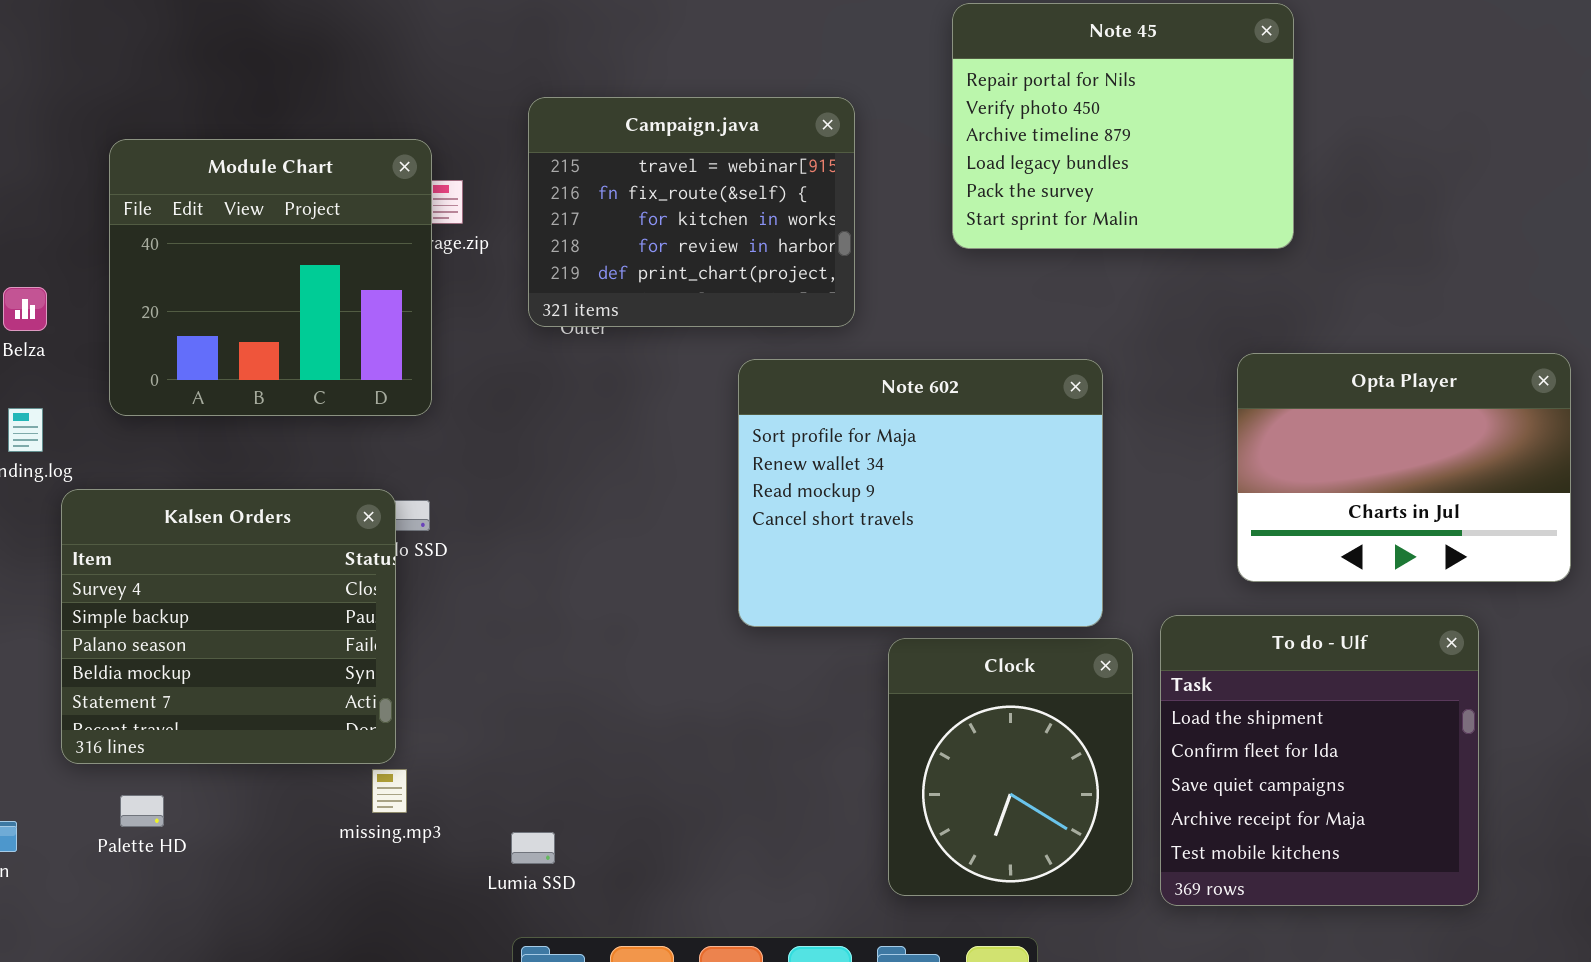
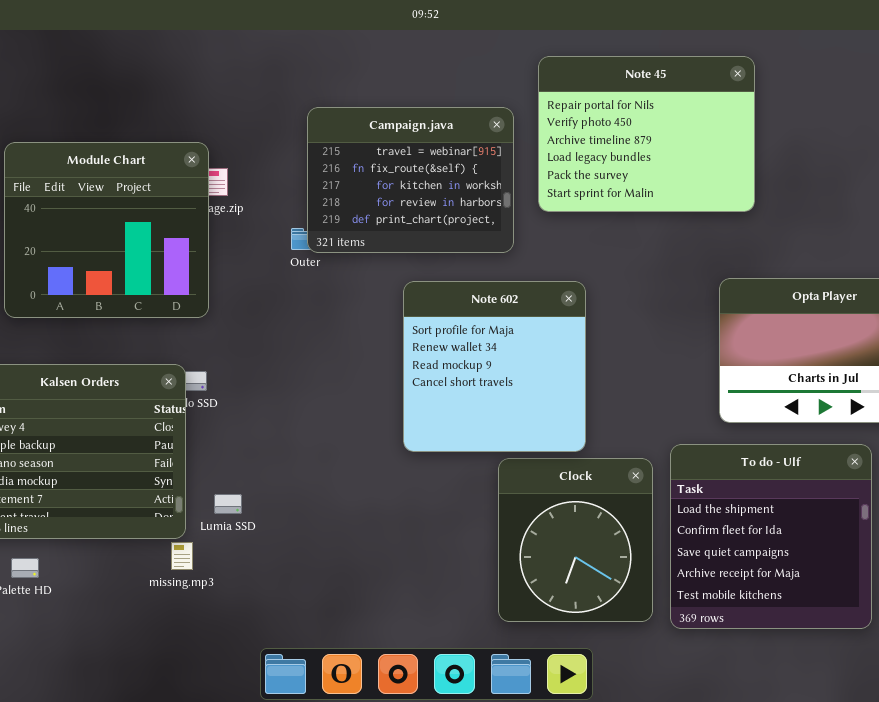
Campaign.java: [528,97,855,327] -> [307,107,514,253], moved
Note 602: [738,359,1103,627] -> [403,281,586,452], resized
Lumia SSD: [511,832,555,864] -> [214,494,242,514], moved

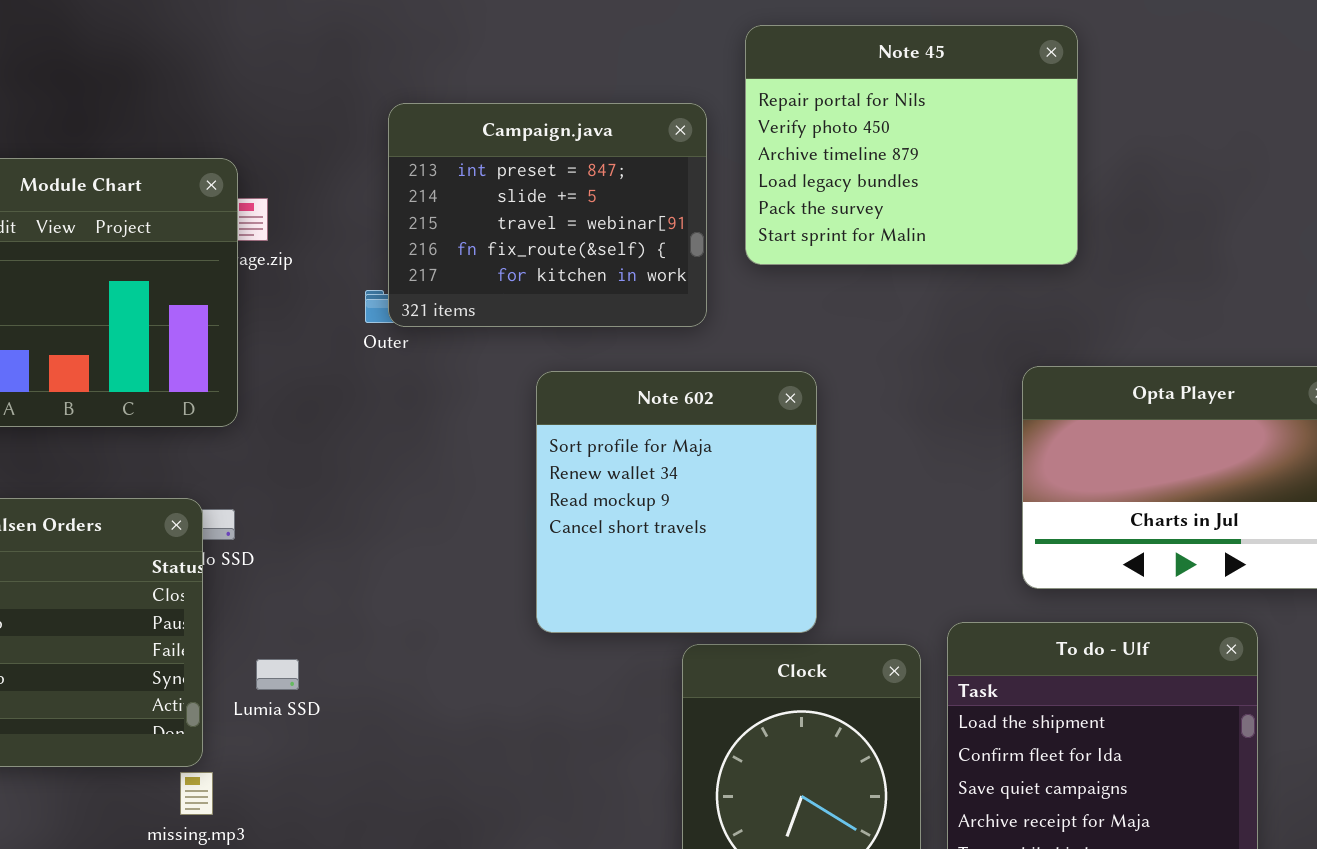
Campaign.java: [307,107,514,253] -> [388,103,707,327], scrolled up 2 rows
Lumia SSD: [214,494,242,514] -> [256,659,299,690], moved

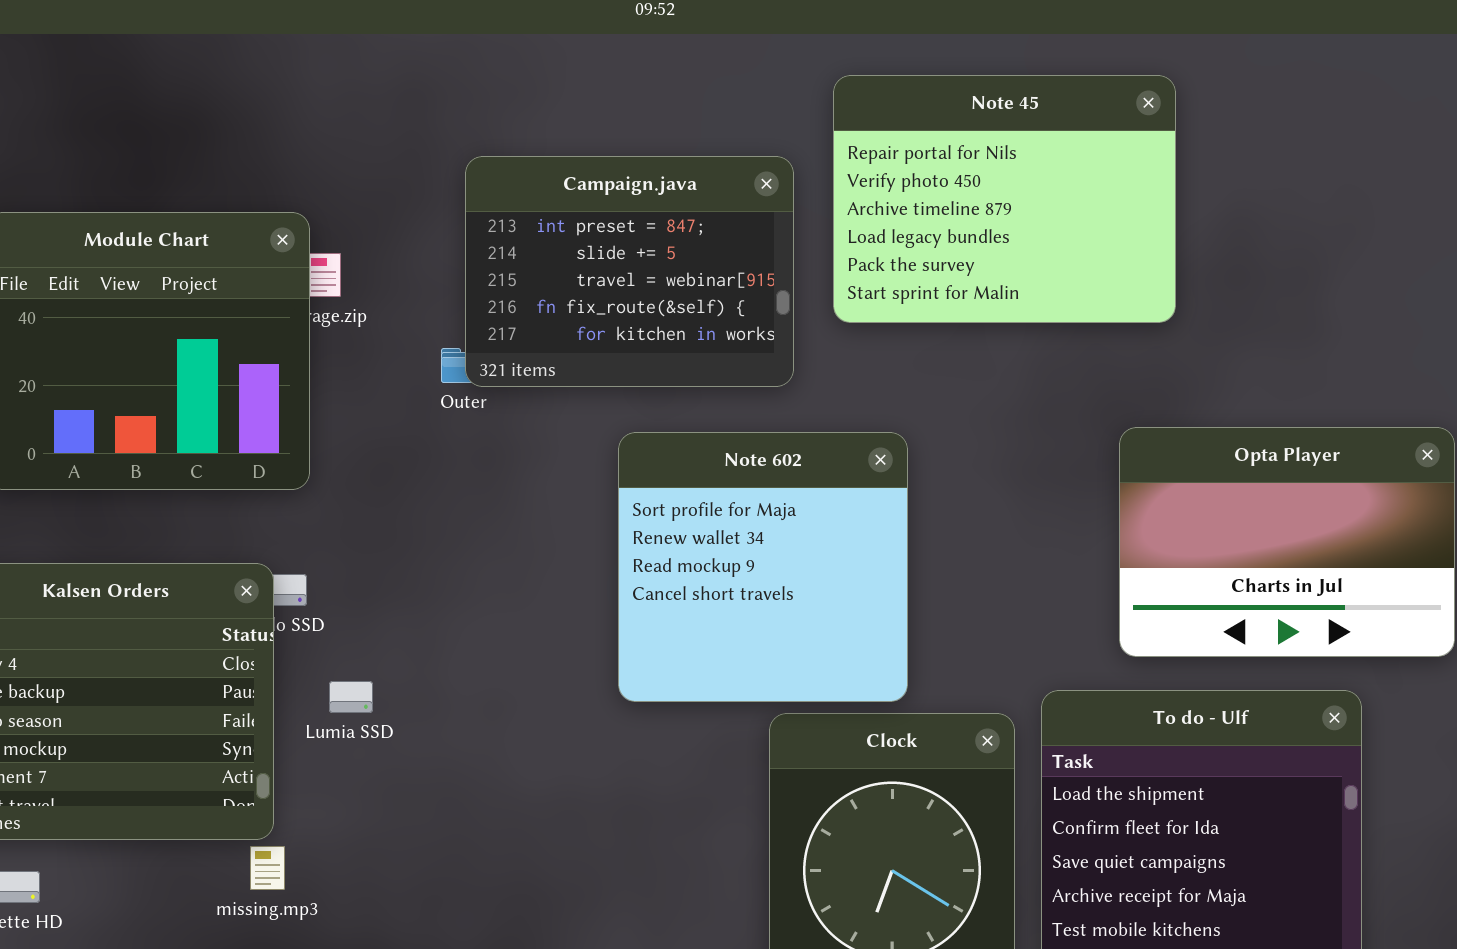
Lumia SSD: [256,659,299,690] -> [329,681,373,713], moved

